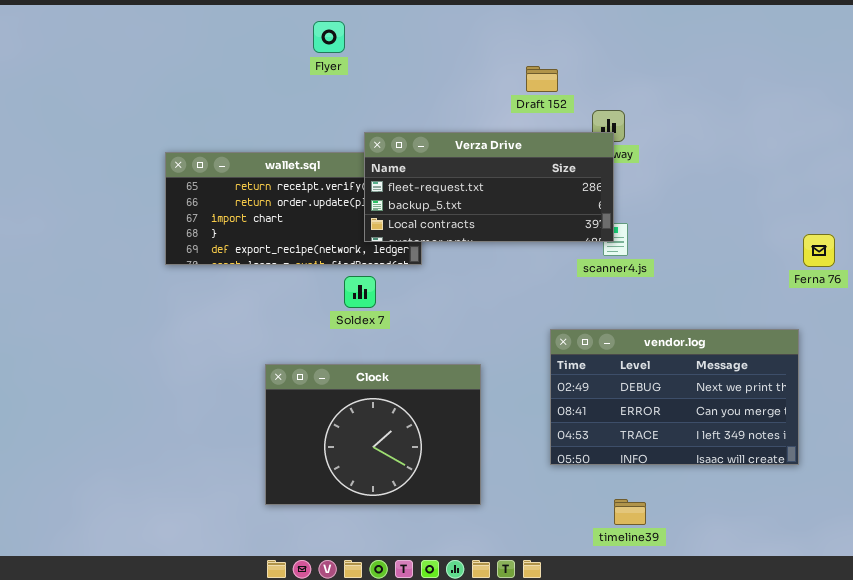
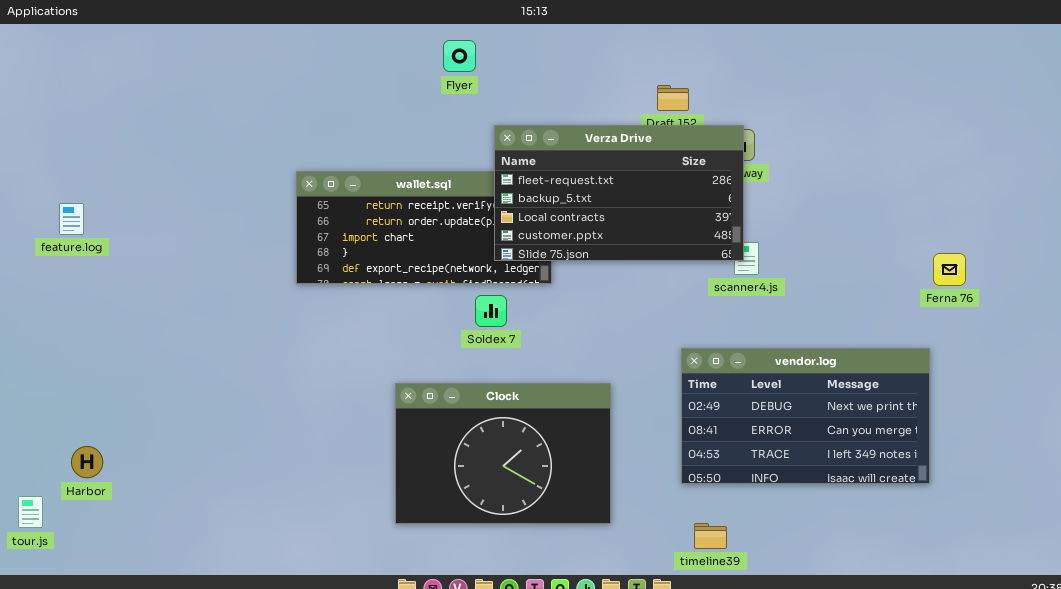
Verza Drive: [364,132,614,242] -> [494,125,744,261], resized
timeline39: [614,499,646,525] -> [694,523,727,549], moved

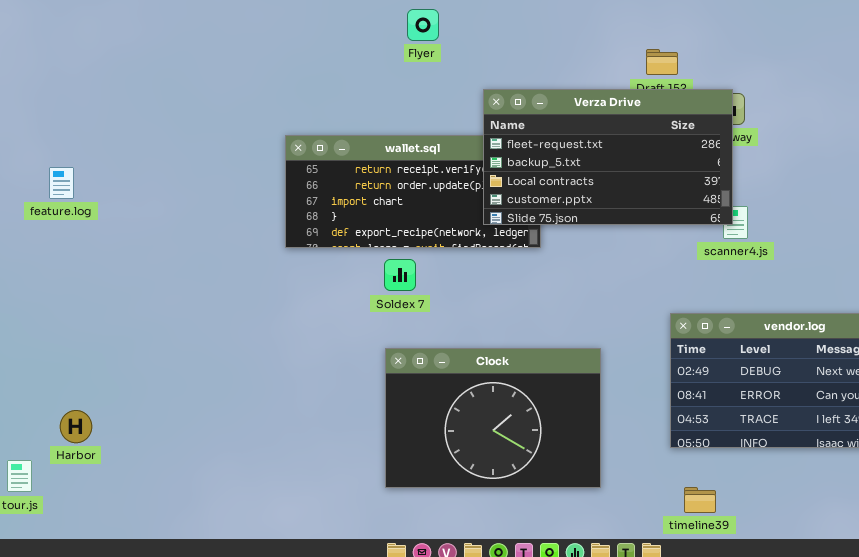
Flyer: [443,40,476,72] -> [407,9,439,41], moved
Soldex 7: [475,295,507,327] -> [384,259,416,291], moved

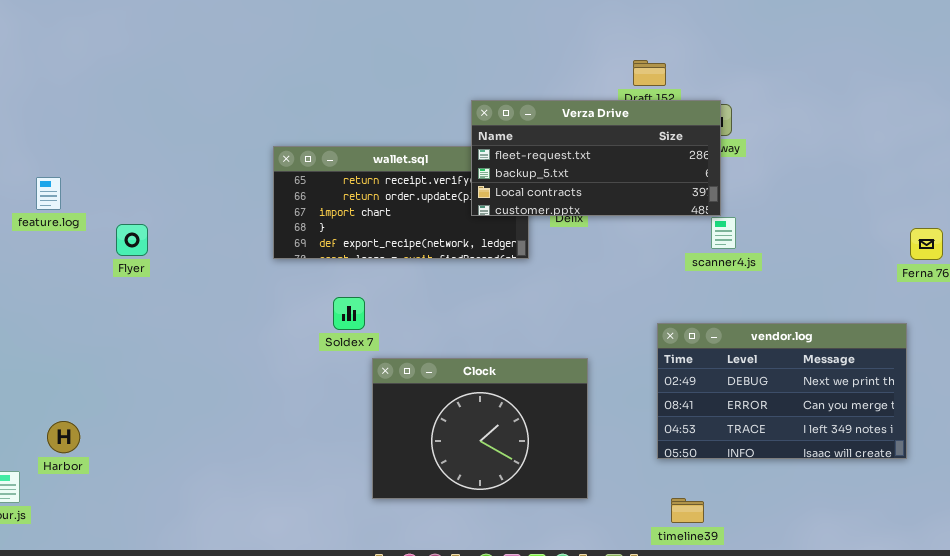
Flyer: [407,9,439,41] -> [116,224,148,256], moved
Verza Drive: [483,89,733,225] -> [471,100,721,216], resized
Soldex 7: [384,259,416,291] -> [333,297,365,330], moved

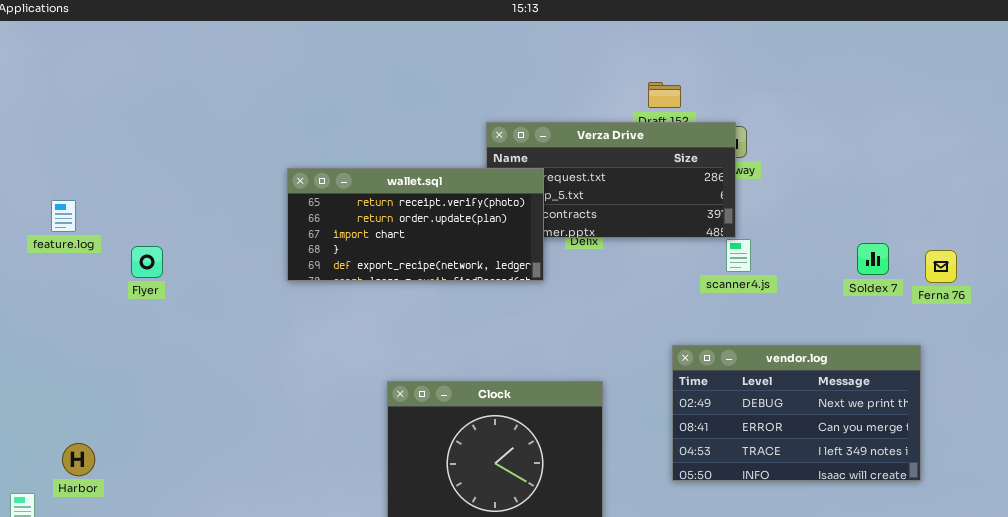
wallet.sql: [273,146,529,259] -> [287,168,544,281], raised
Soldex 7: [333,297,365,330] -> [857,243,889,275], moved

